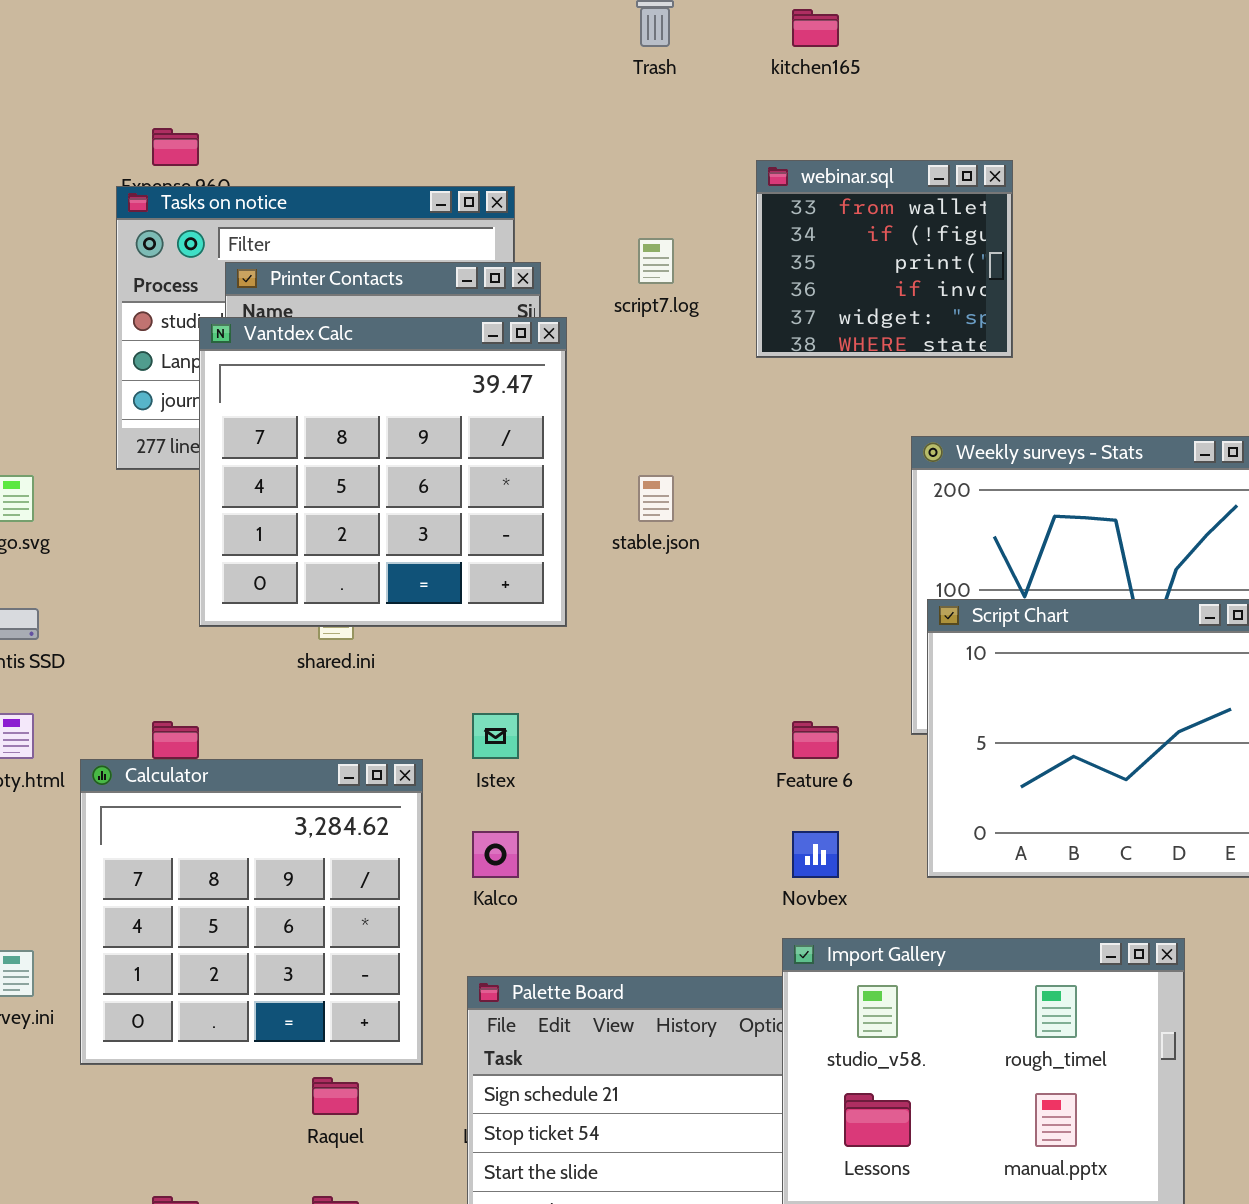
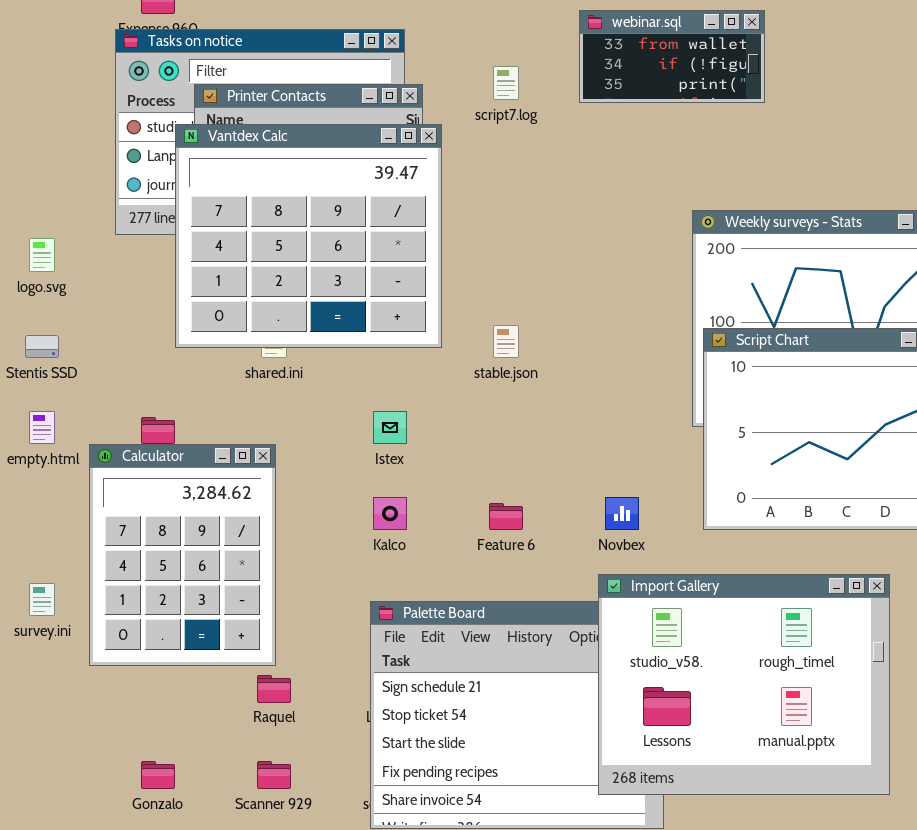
webinar.sql: [756,160,1013,358] -> [579,10,765,103], resized
stable.json: [638,475,674,522] -> [493,325,519,358], moved
Feature 6: [792,721,839,759] -> [489,503,523,530], moved
Calculator: [80,759,423,1065] -> [89,444,276,666], resized

